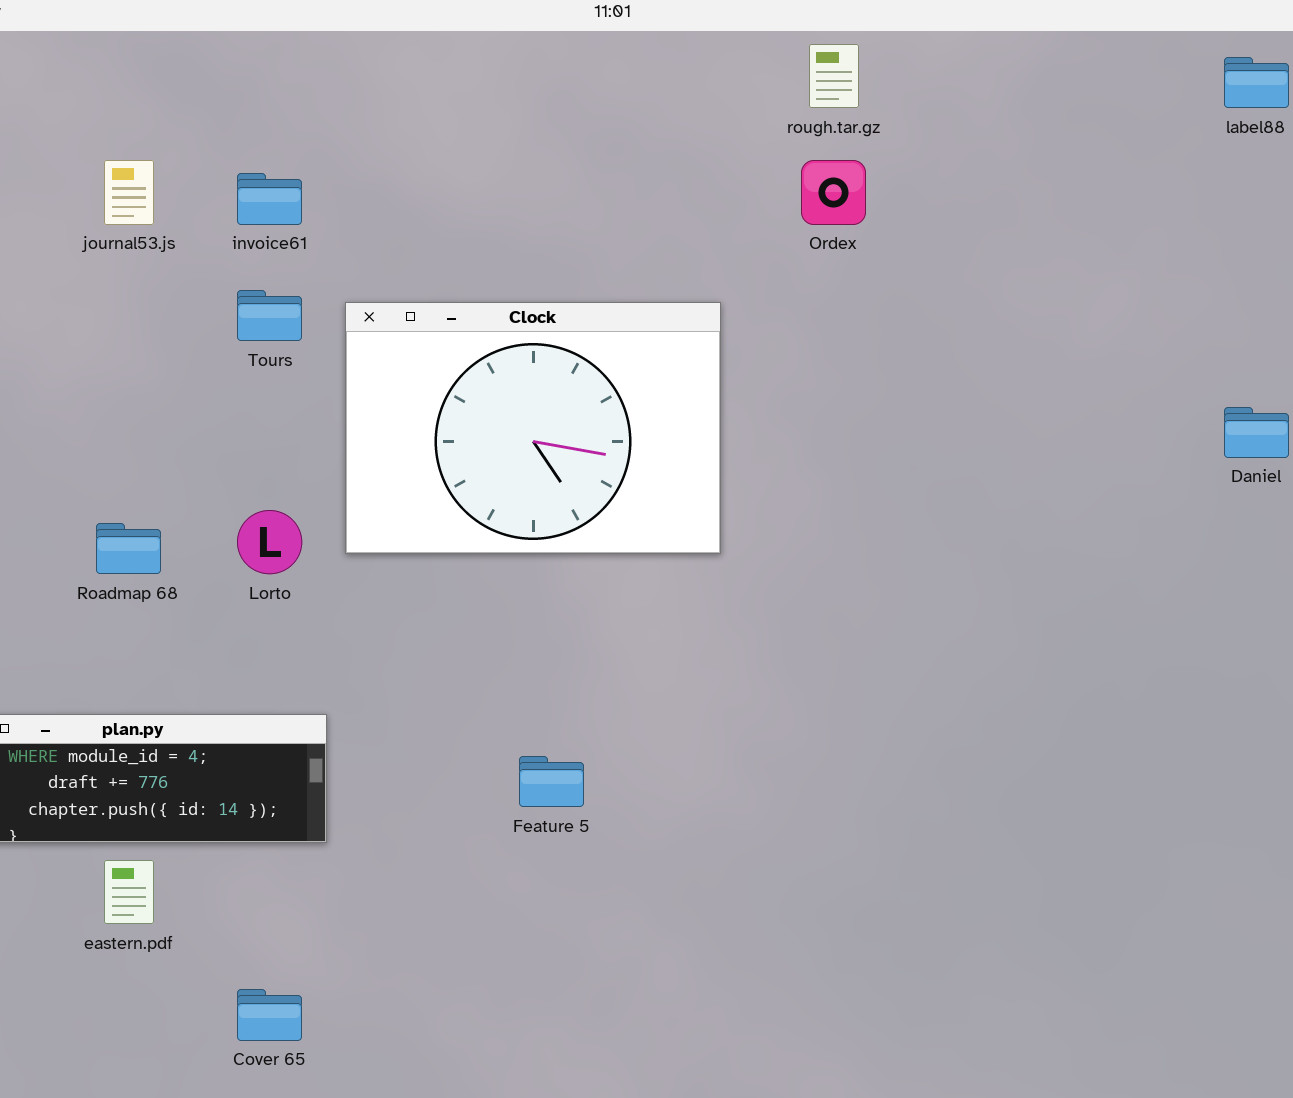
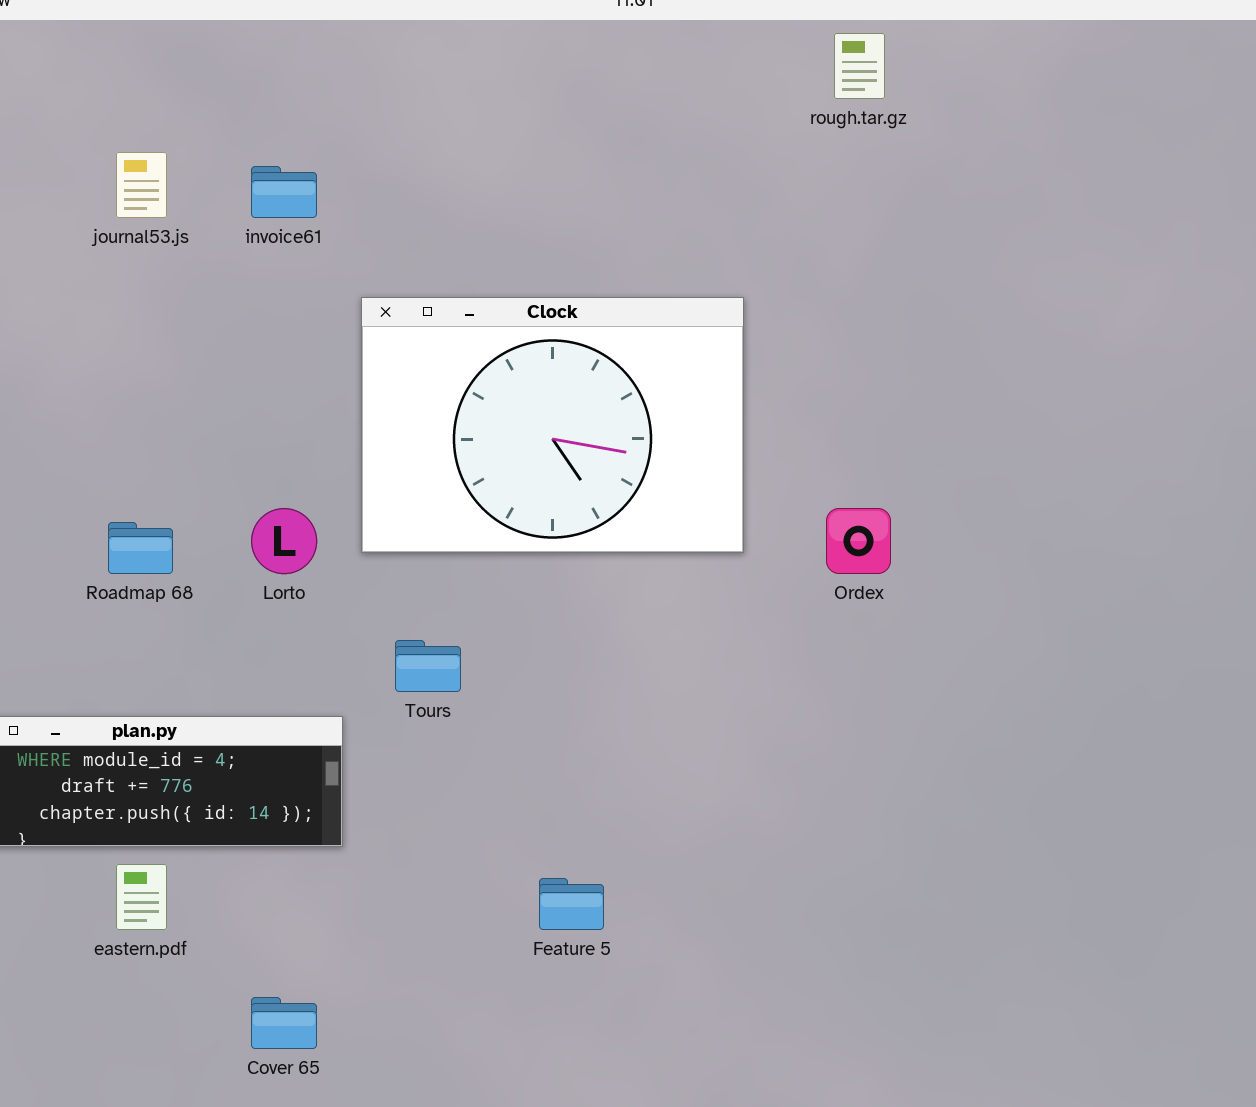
Ordex: [801,160,866,225] -> [826,508,891,574], moved
Tours: [237,290,302,341] -> [395,640,461,692], moved
Feature 5: [519,756,584,807] -> [539,878,604,930], moved

